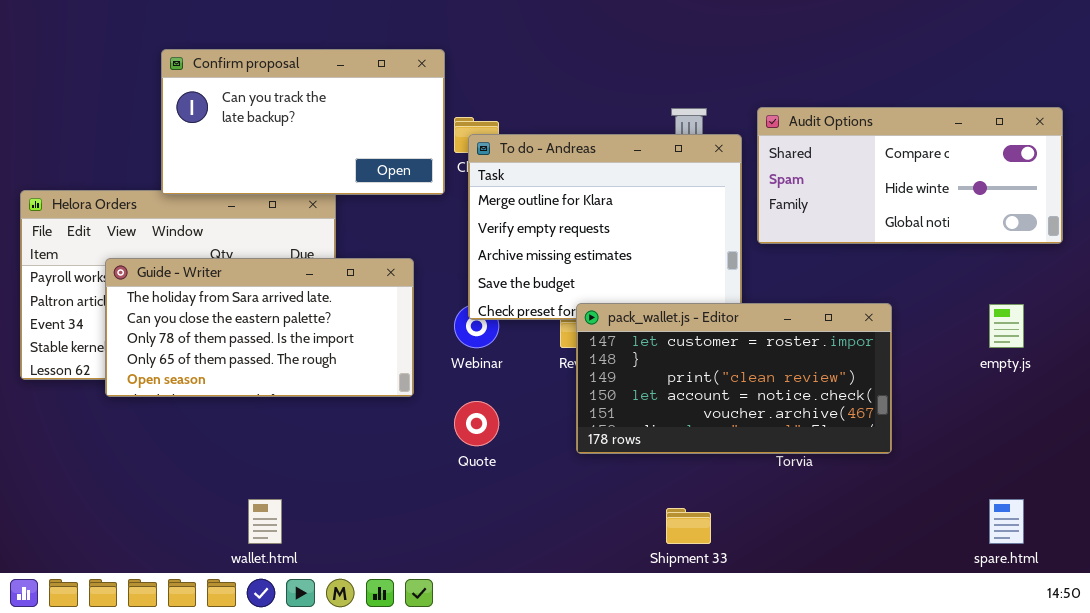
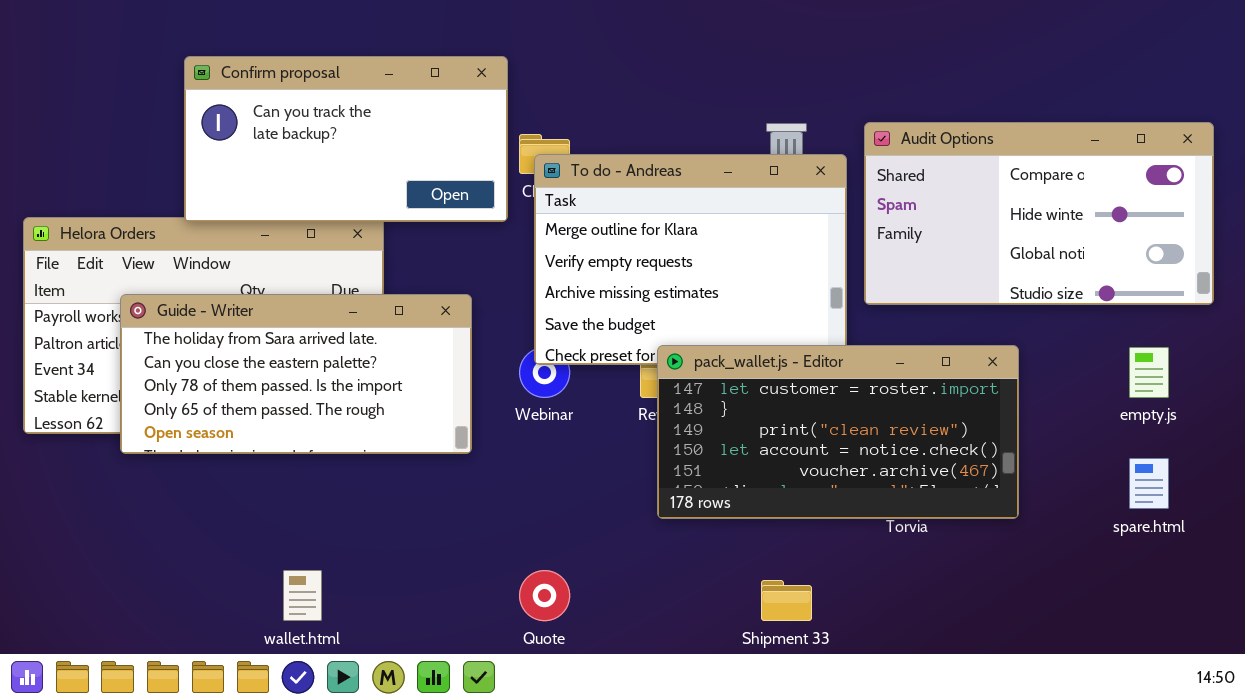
Audit Options: [757,107,1063,244] -> [864,122,1214,305], resized
Quote: [454,401,499,446] -> [519,570,570,621], moved
spare.html: [989,499,1024,544] -> [1129,458,1169,509], moved

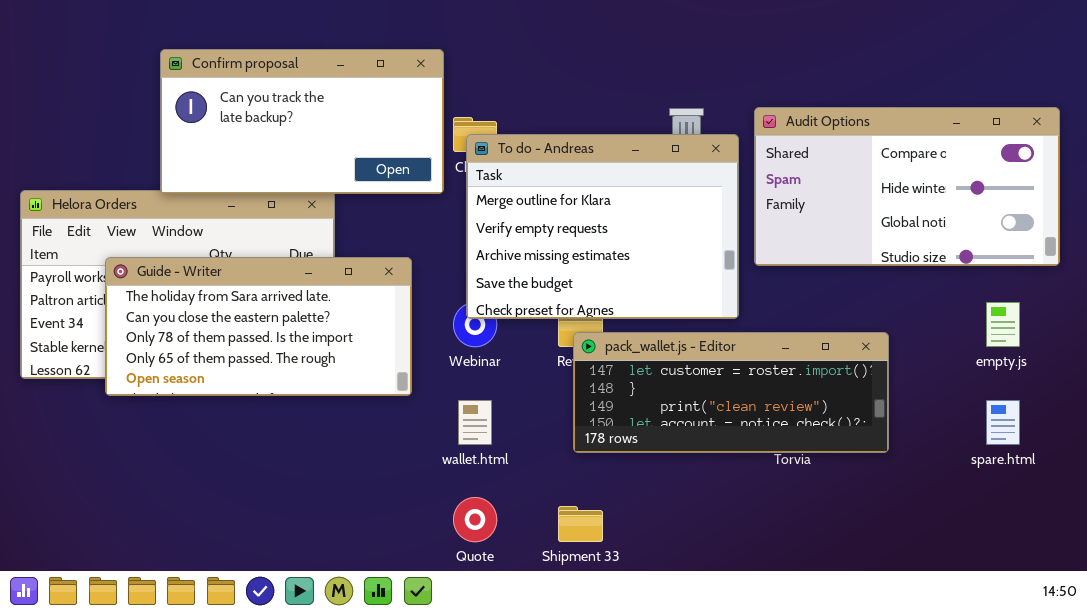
pack_wallet.js - Editor: [657,345,1019,519] -> [573,332,889,453], resized
wallet.html: [283,570,322,621] -> [458,400,492,445], moved
Shipment 33: [761,580,812,621] -> [558,506,603,542], moved

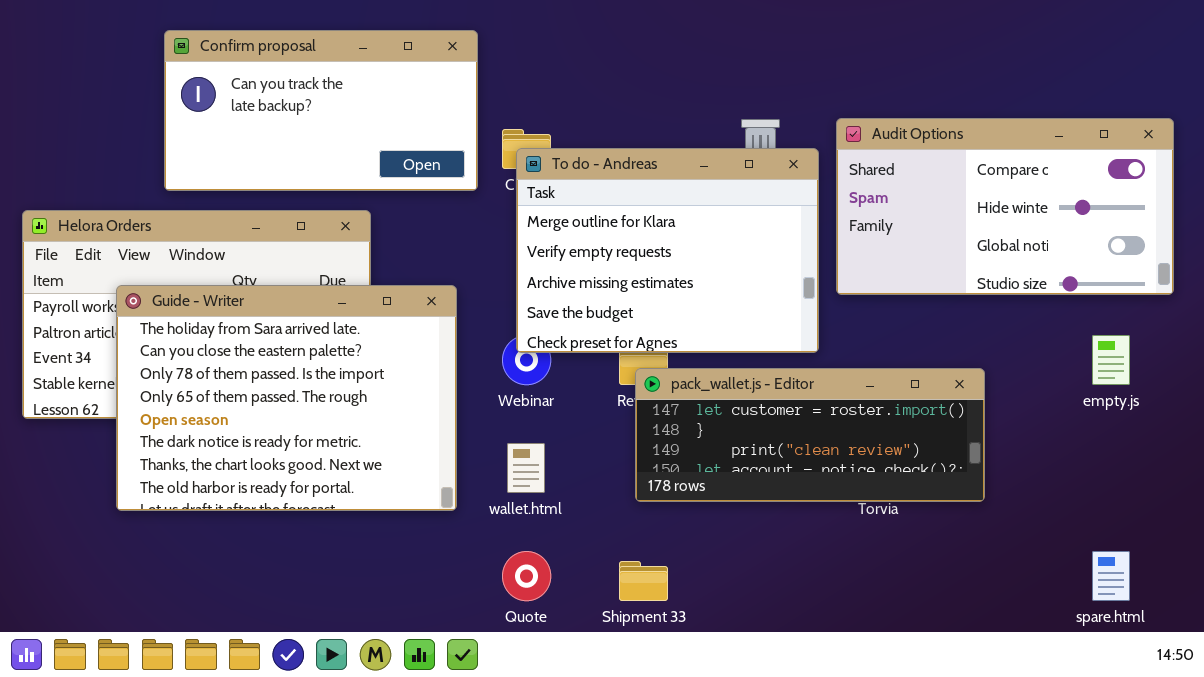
Confirm proposal: [160,49,444,194] -> [164,30,478,191], moved
Guide - Writer: [105,257,412,396] -> [116,285,457,511], resized
spare.html: [986,400,1020,445] -> [1092,551,1130,601], moved

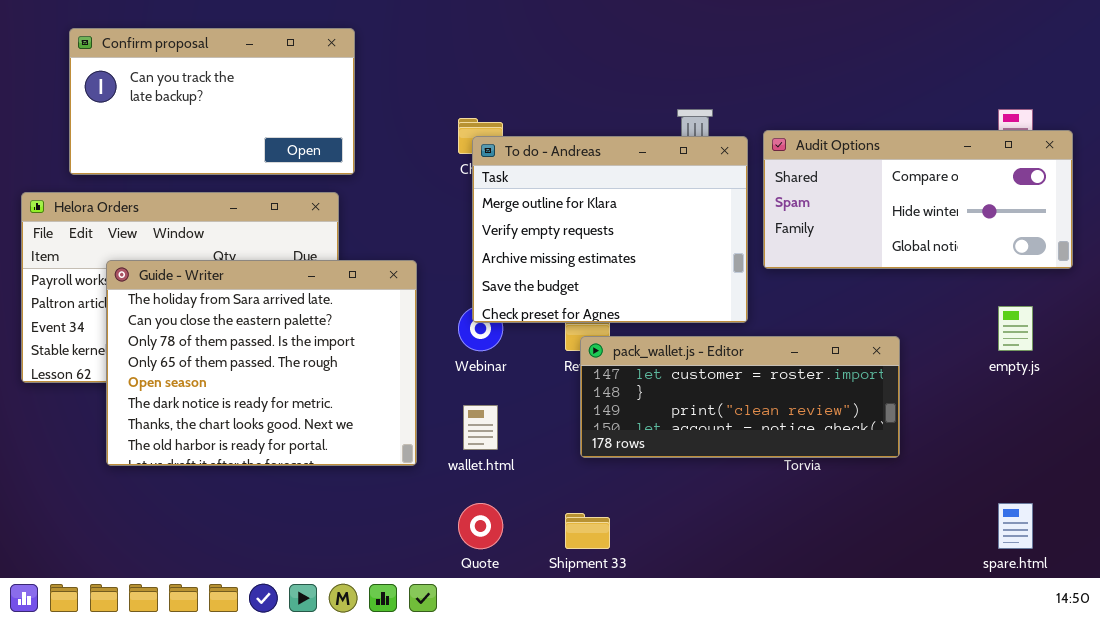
Confirm proposal: [164,30,478,191] -> [69,28,355,175], moved
Audit Options: [836,118,1174,295] -> [763,130,1073,269], resized

